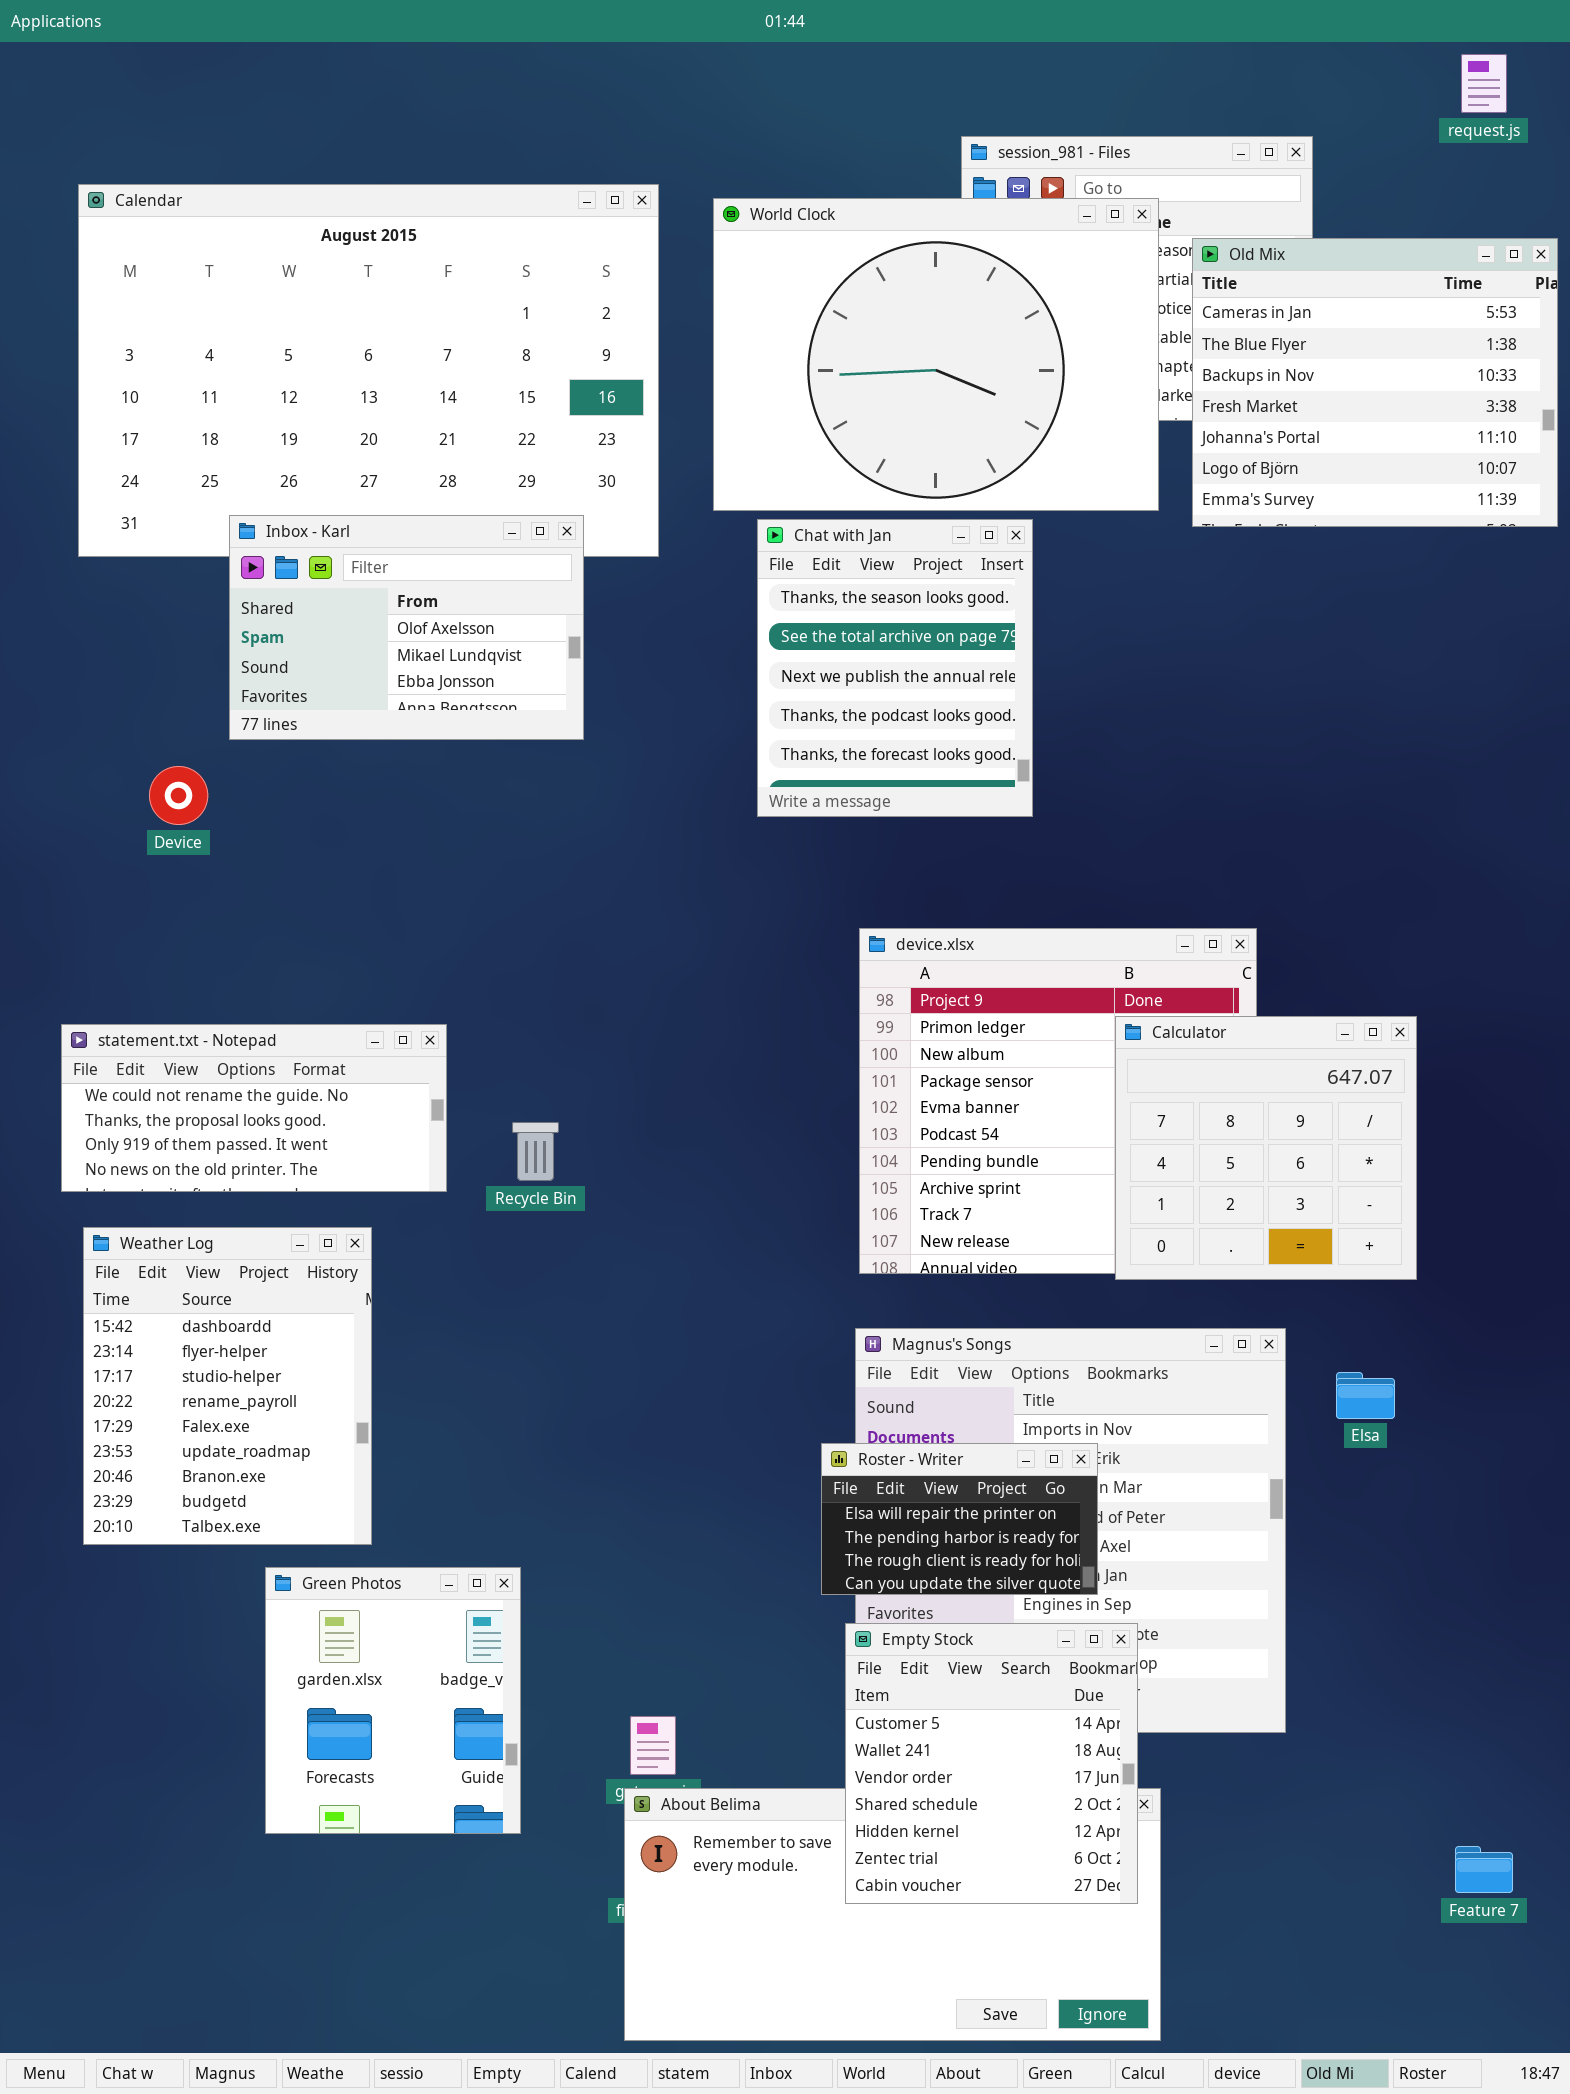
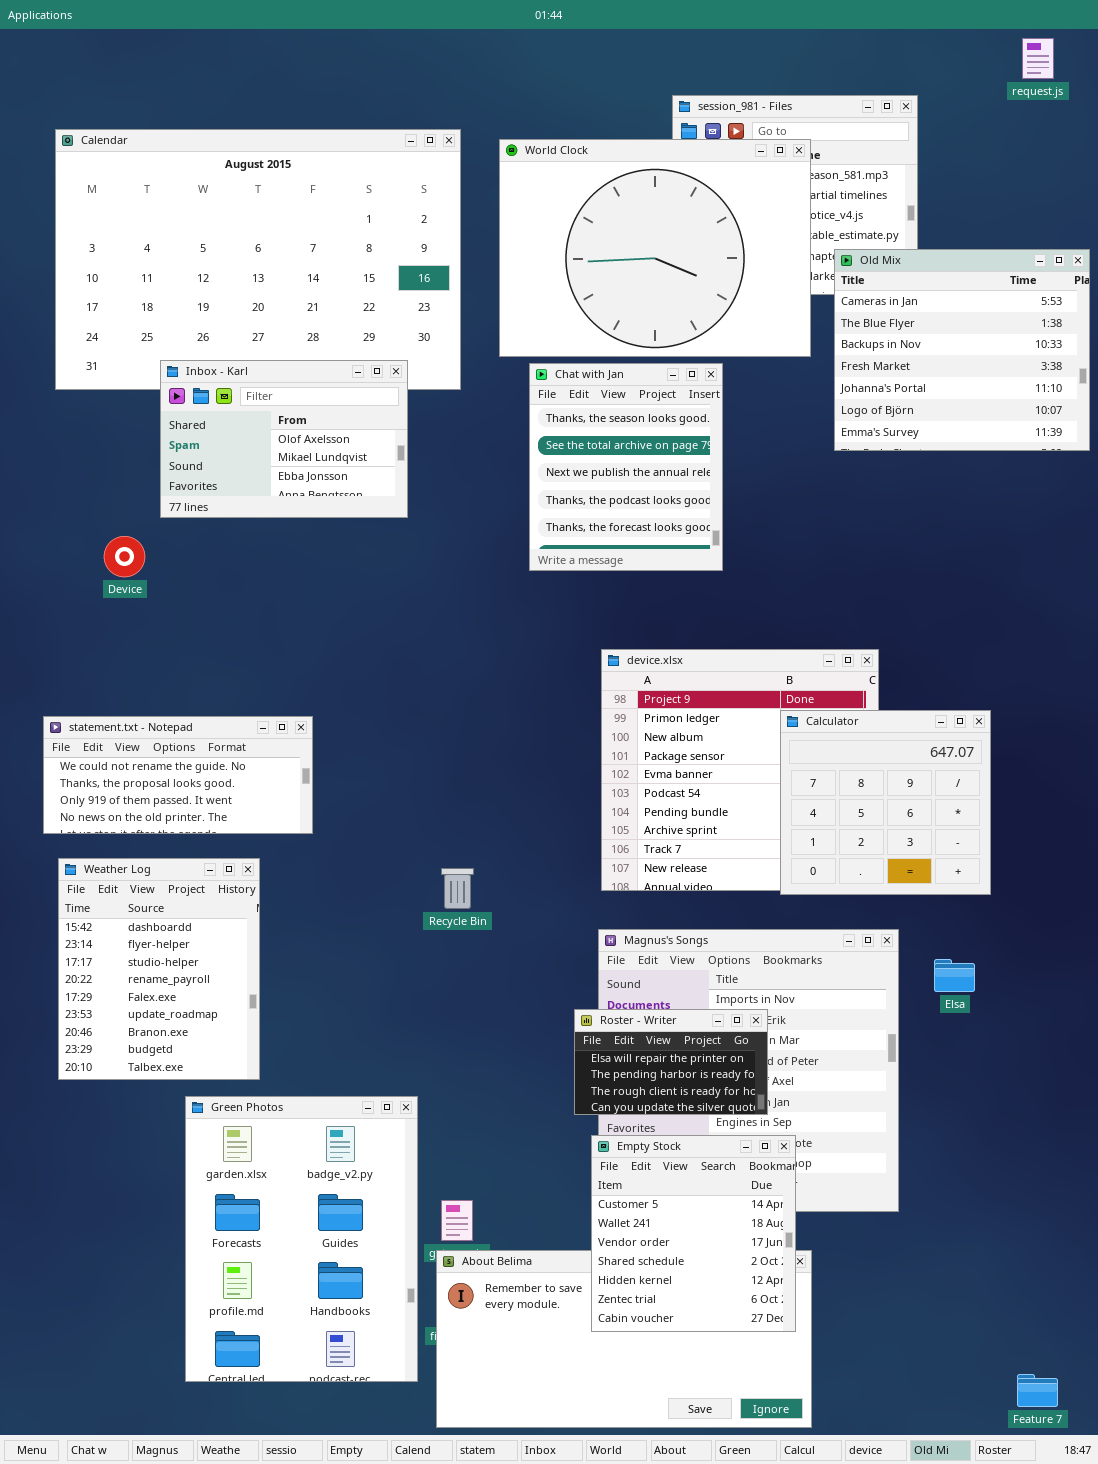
Old Mix: [1192,238,1558,527] -> [834,249,1090,451], moved
Recycle Bin: [512,1122,559,1181] -> [441,868,474,909], moved
Green Photos: [265,1567,521,1834] -> [185,1096,418,1382], resized
Feature 7: [1455,1846,1513,1893] -> [1017,1374,1058,1407], moved

